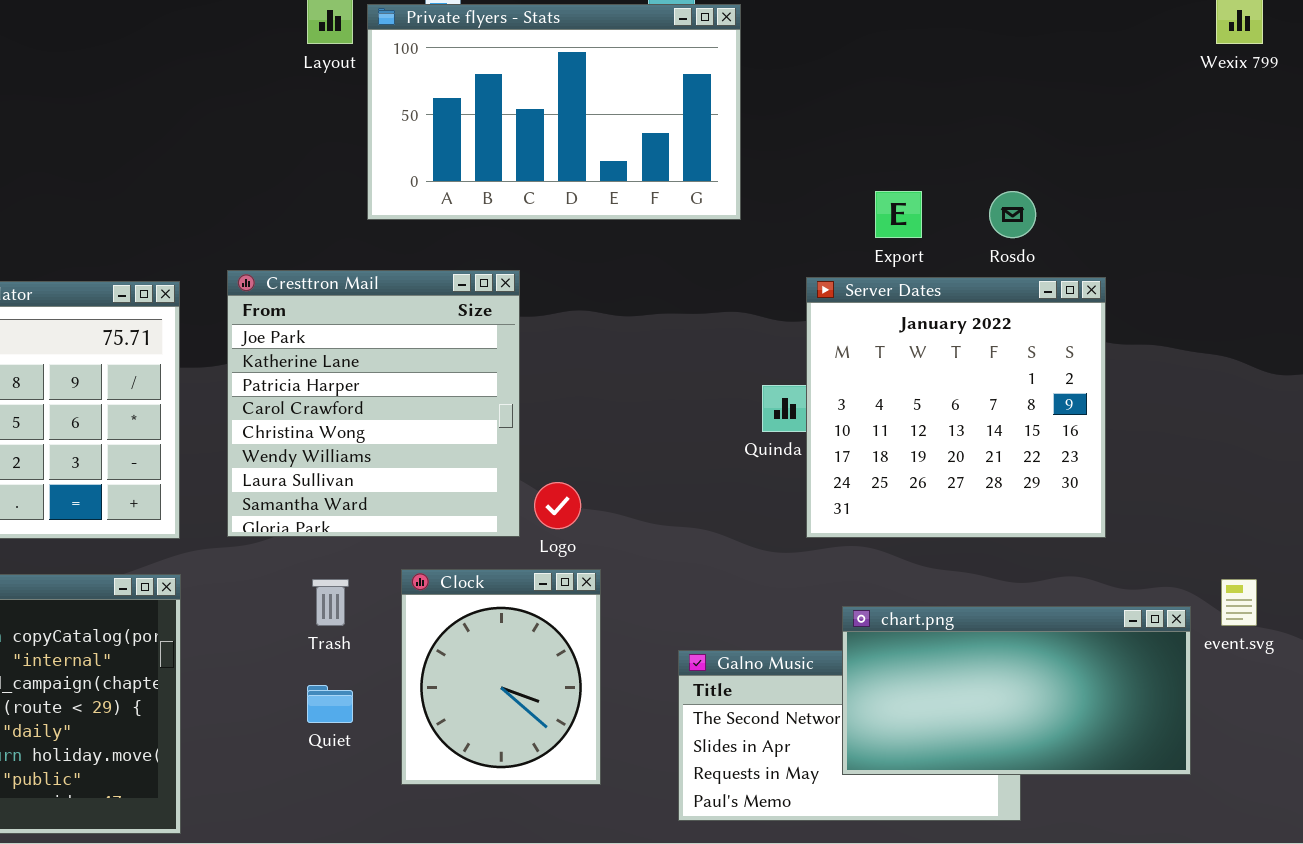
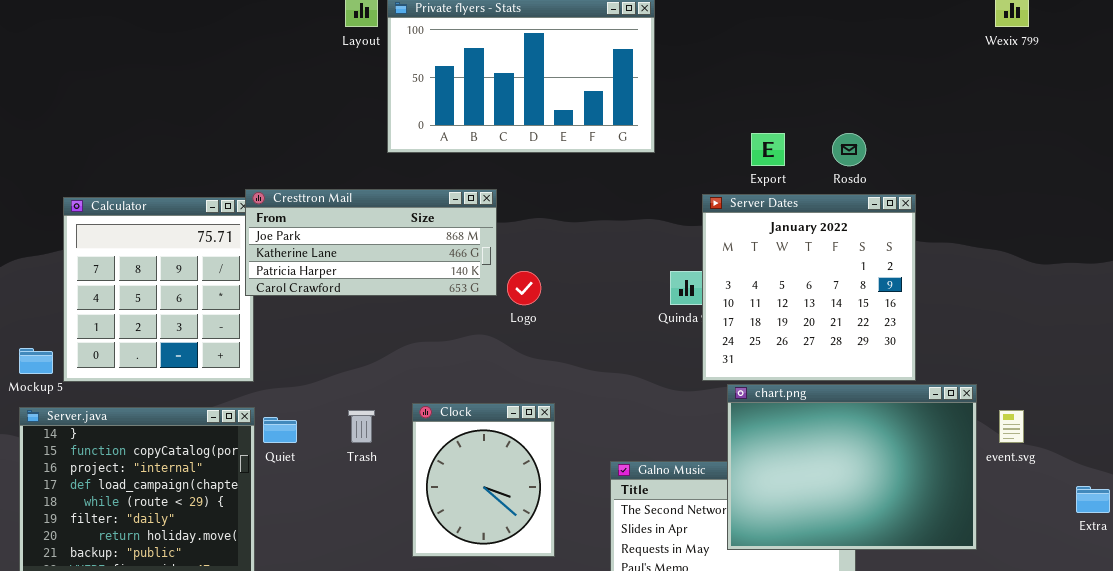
Cresttron Mail: [227,270,520,537] -> [245,189,497,296], resized
Logo: [534,482,581,529] -> [507,271,541,305], moved
chart.png: [842,606,1191,775] -> [727,384,977,550], resized
Quiet: [307,685,353,723] -> [263,417,297,443], moved

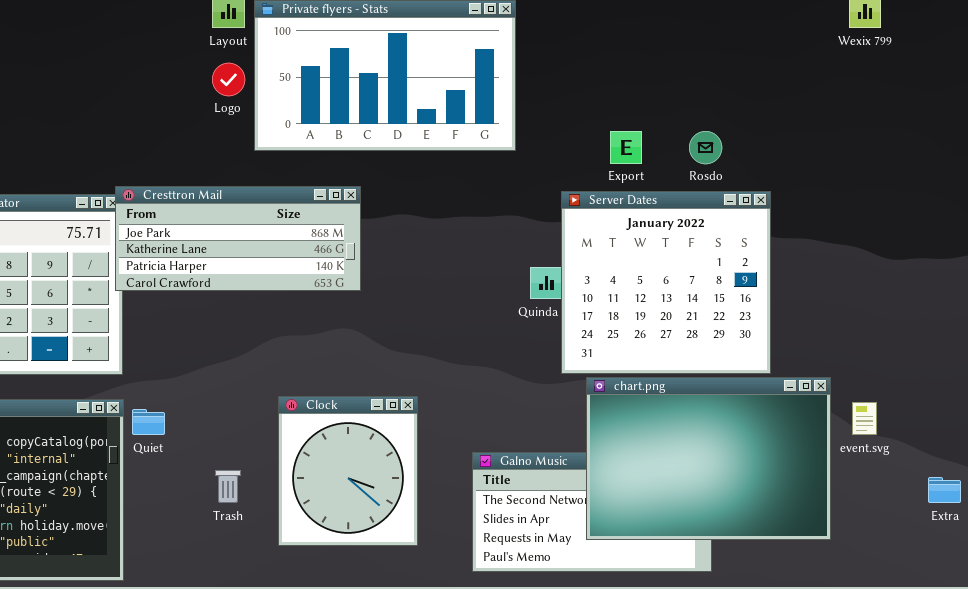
Logo: [507,271,541,305] -> [212,63,245,96], moved
Trash: [348,410,375,443] -> [215,470,241,503], moved

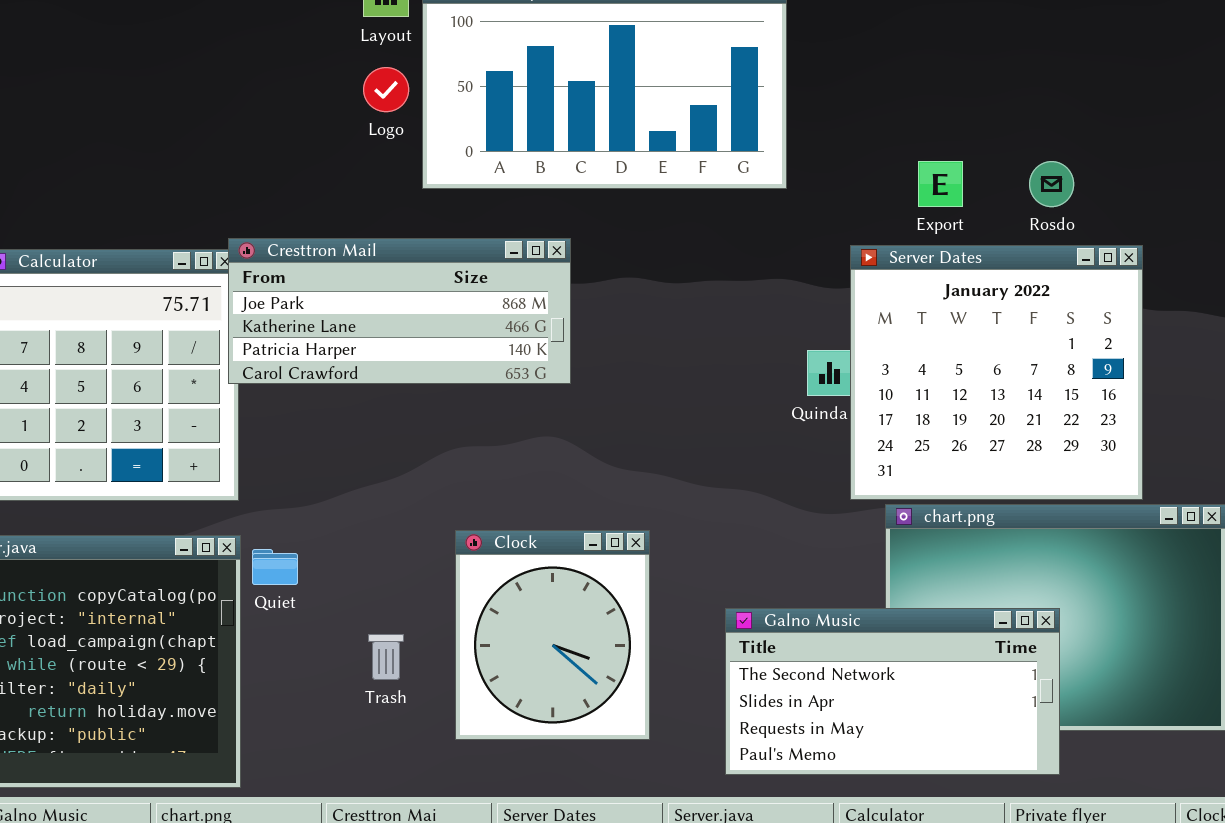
Galno Music: [472,452,712,572] -> [725,608,1060,775], raised

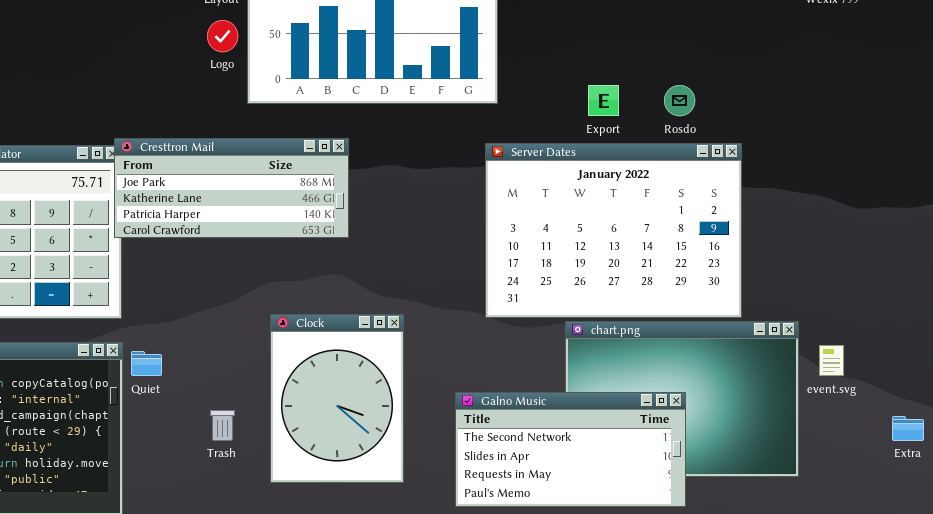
Server Dates: [850,245,1143,500] -> [485,143,742,318], resized
Clock: [455,530,650,740] -> [270,314,404,483], resized

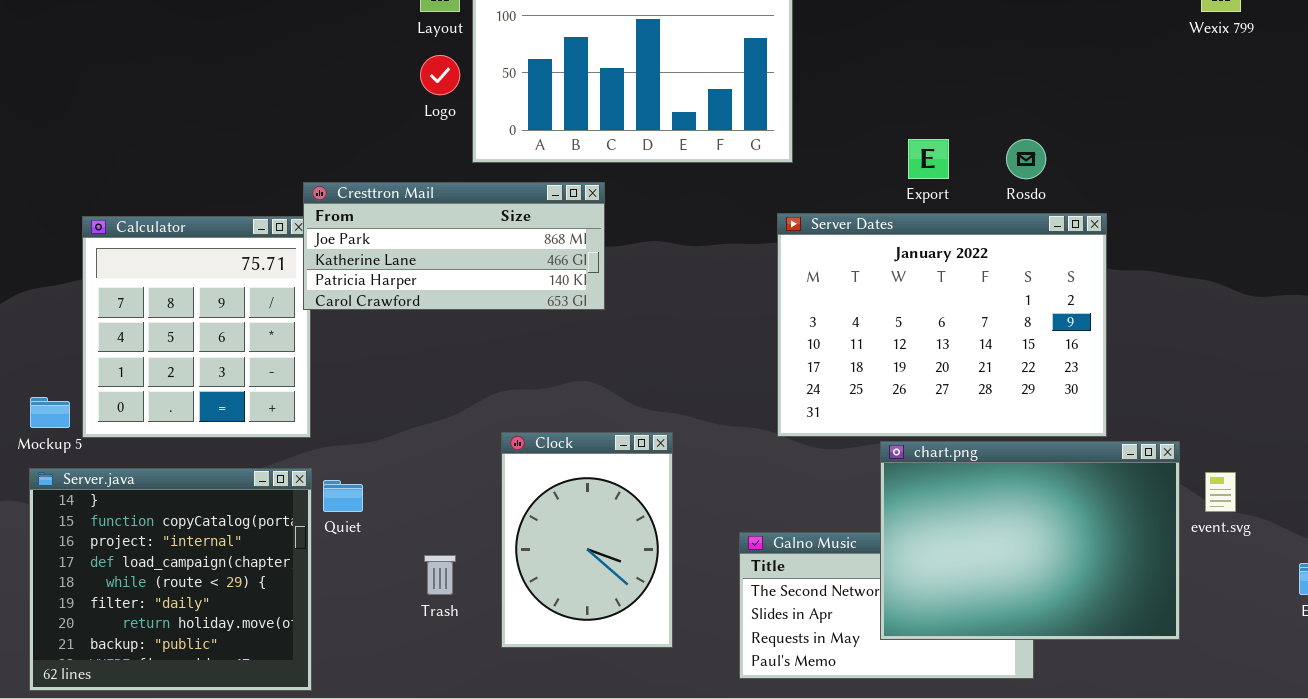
Cresttron Mail: [114,138,349,238] -> [303,182,605,310], moved
chart.png: [565,321,799,477] -> [880,441,1180,640], raised

